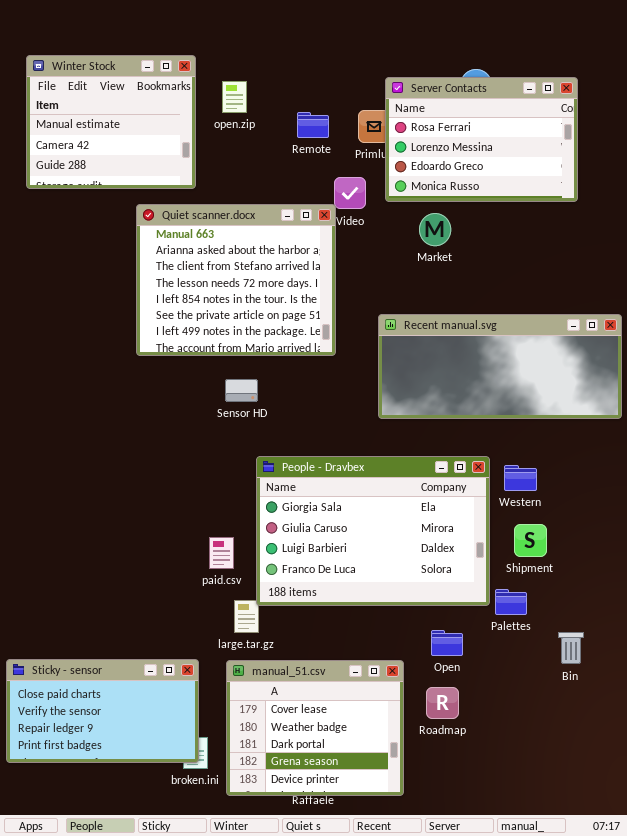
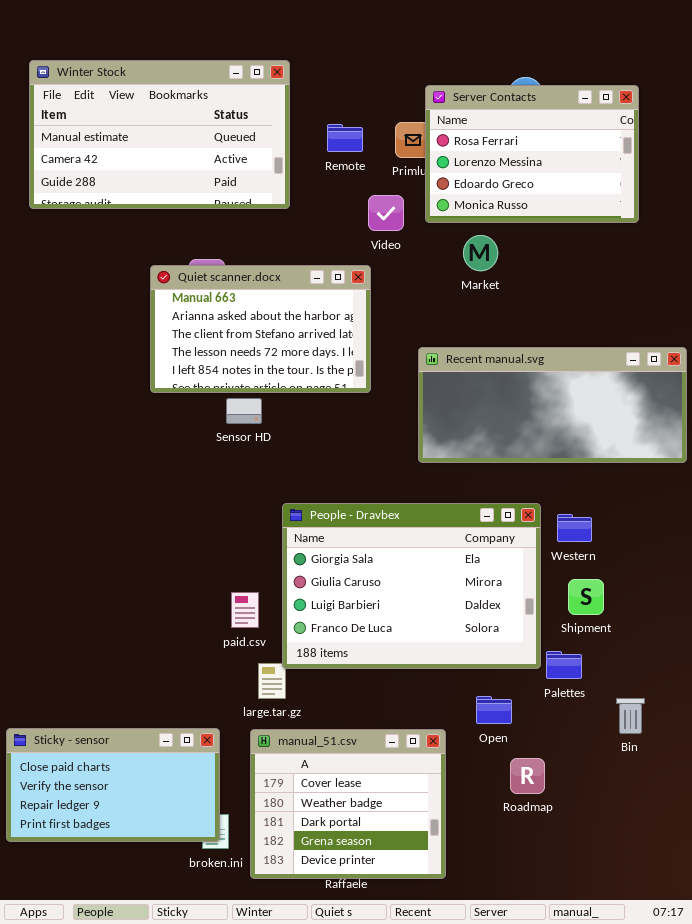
Winter Stock: [26,55,196,189] -> [29,60,290,209], resized
Quiet scanner.docx: [136,204,336,356] -> [150,265,371,393], resized
Sensor HD: [225,379,258,402] -> [226,398,262,424], moved
Roadmap: [426,687,459,719] -> [510,758,545,794], moved

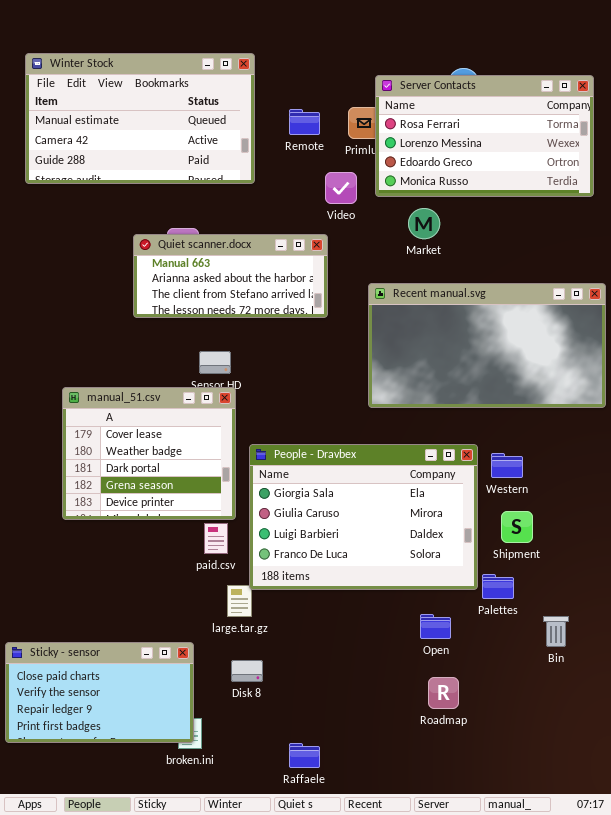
Server Contacts: [425,85,639,223] -> [375,75,594,197], resized
Quiet scanner.docx: [150,265,371,393] -> [133,234,328,318], resized
Recent manual.svg: [418,347,687,463] -> [368,283,606,408], resized
manual_51.csv: [250,729,446,879] -> [62,387,236,520], moved
Roadmap: [510,758,545,794] -> [428,677,459,709], moved

